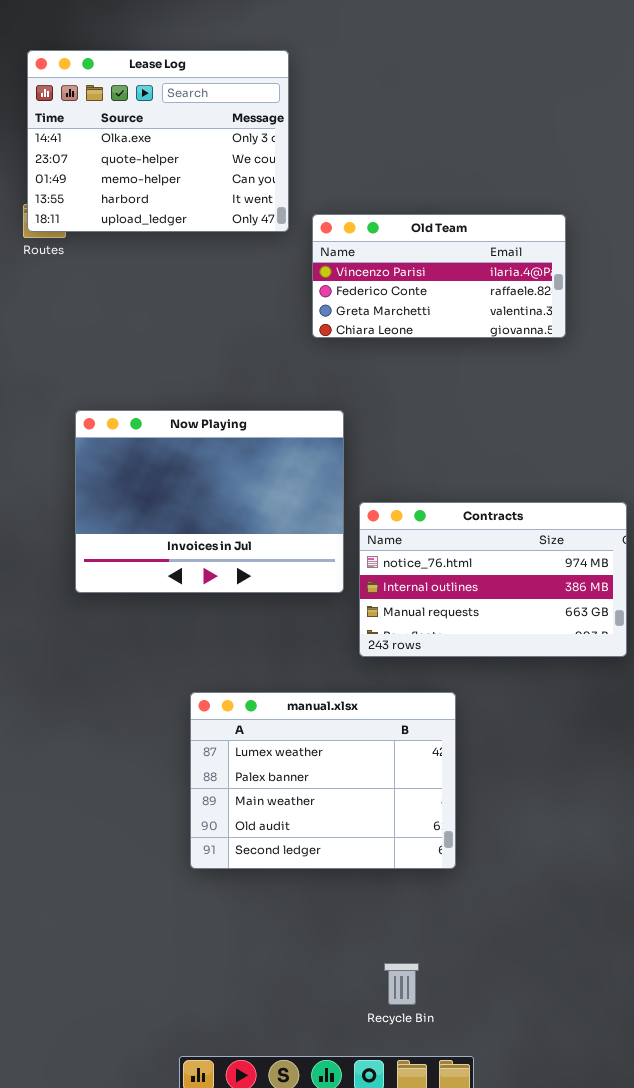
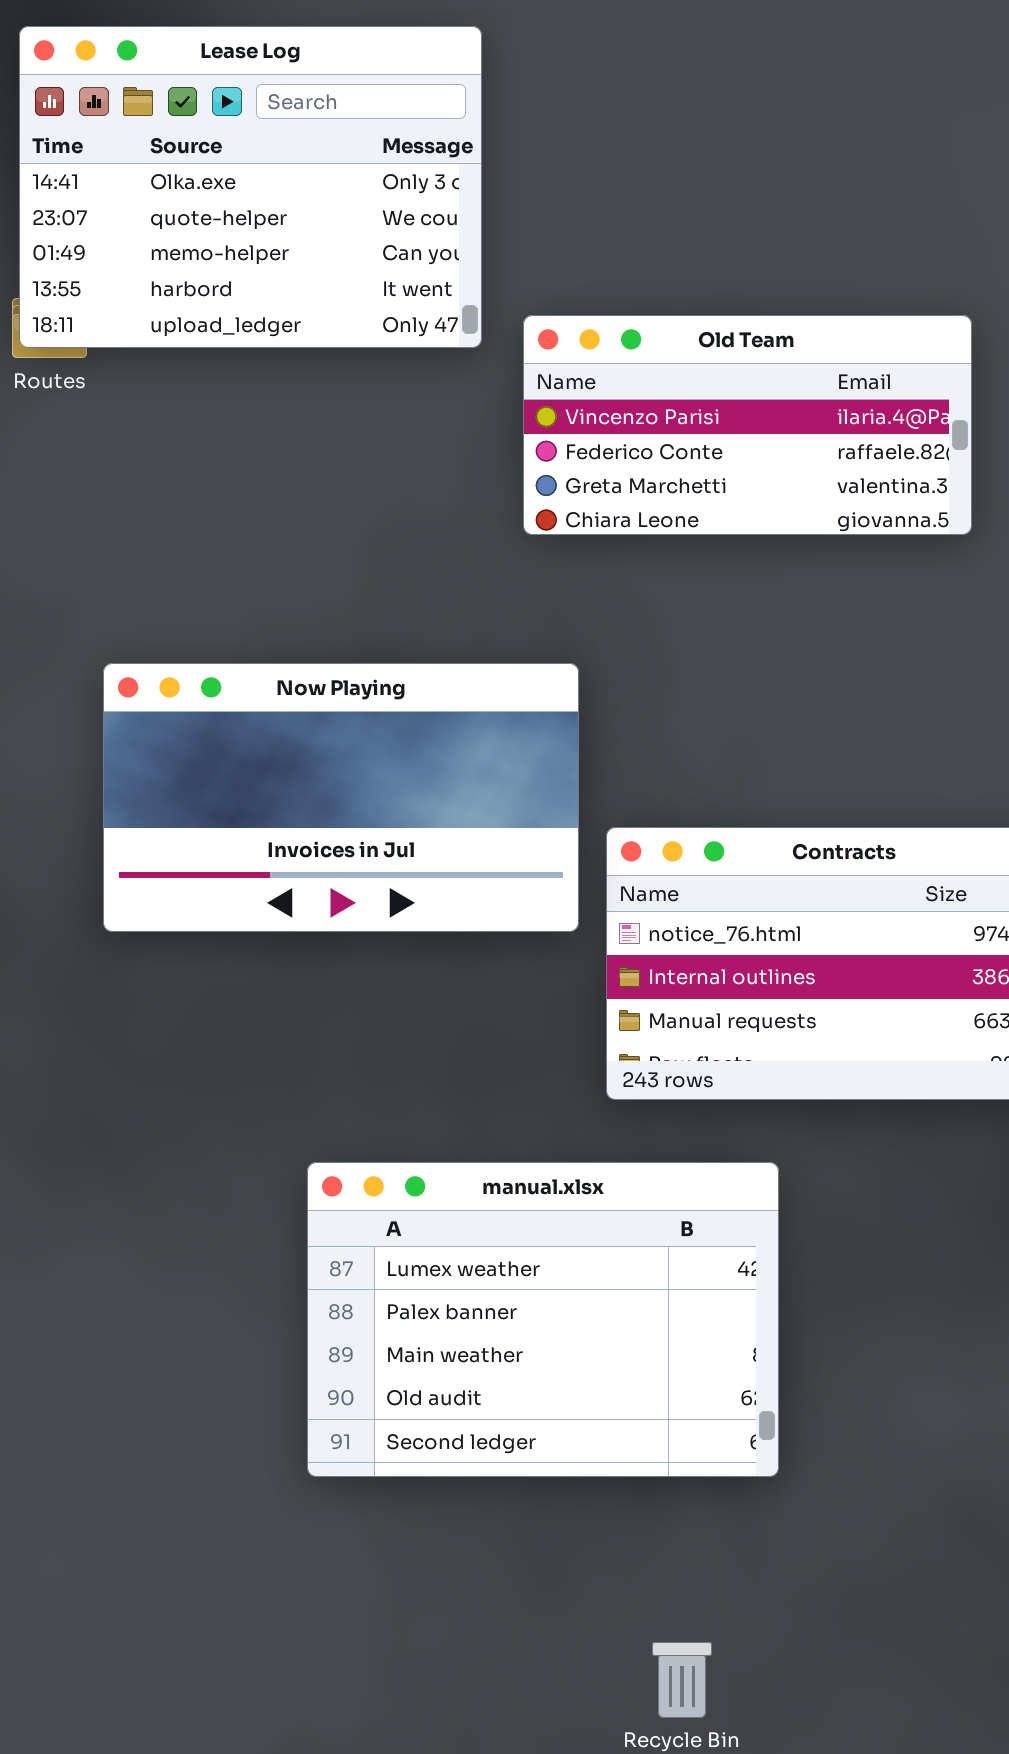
Now Playing: [75,410,344,593] -> [103,663,579,932], resized

